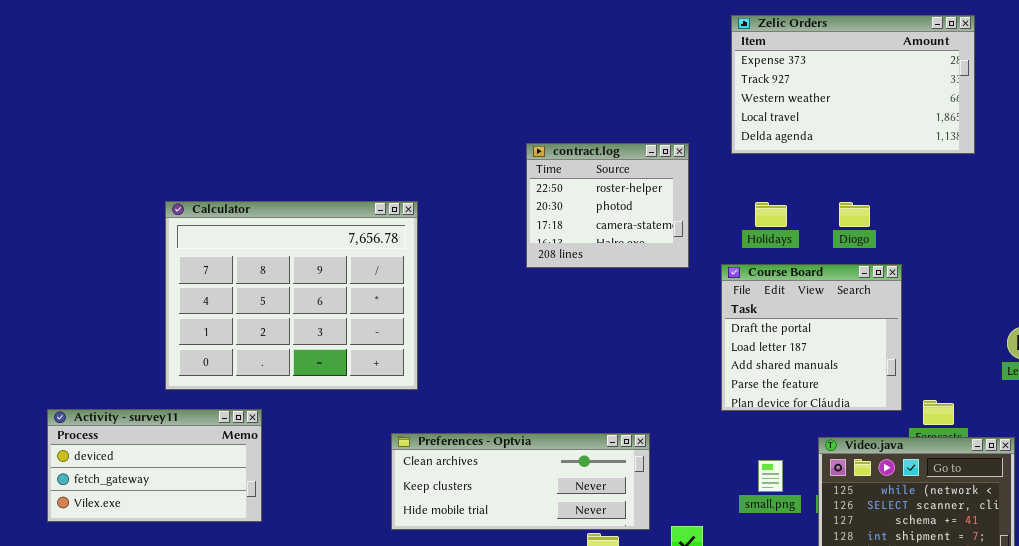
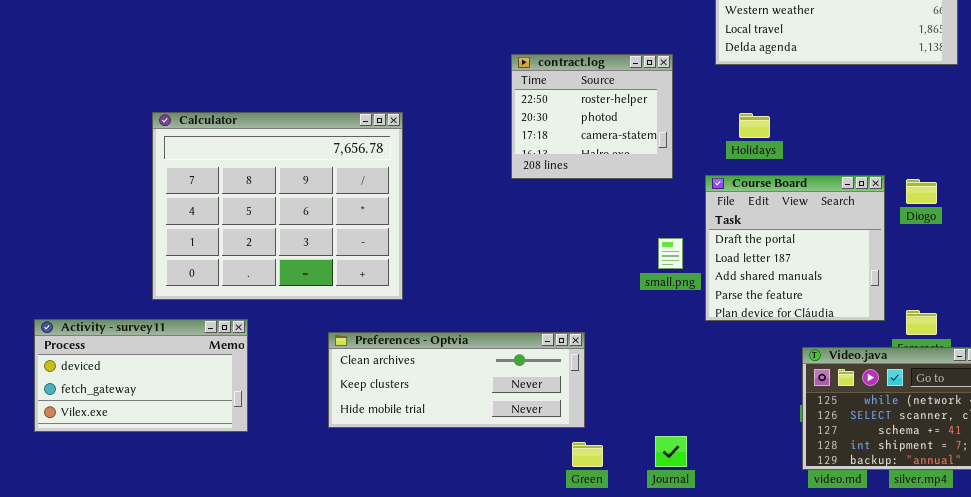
Diogo: [839,202,870,227] -> [906,179,937,204], moved
Preferences - Optvia: [391,433,650,530] -> [328,332,585,428], moved
small.png: [758,460,783,492] -> [658,238,683,269], moved

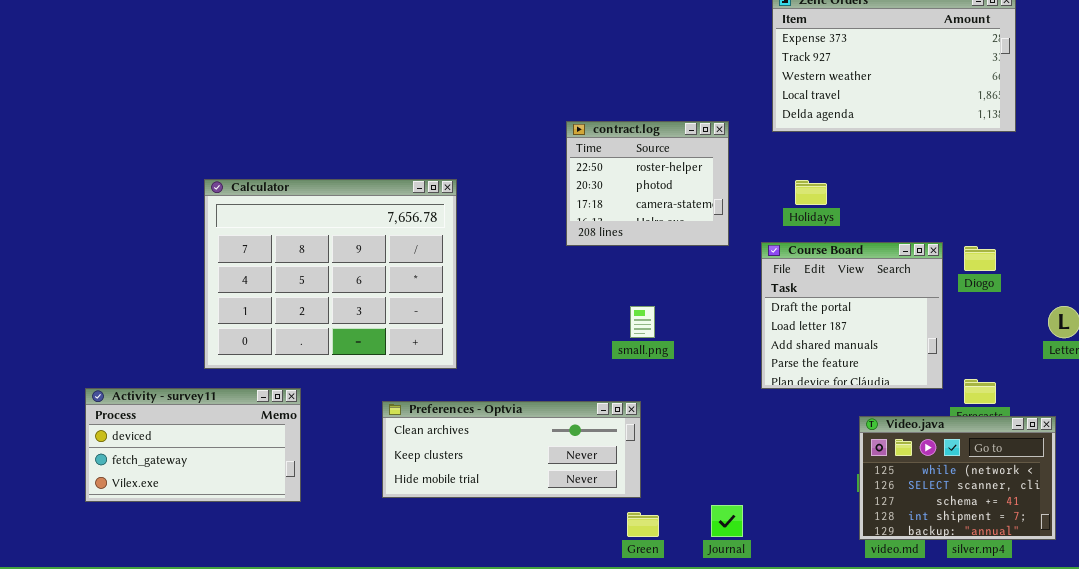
small.png: [658,238,683,269] -> [630,306,655,338], moved

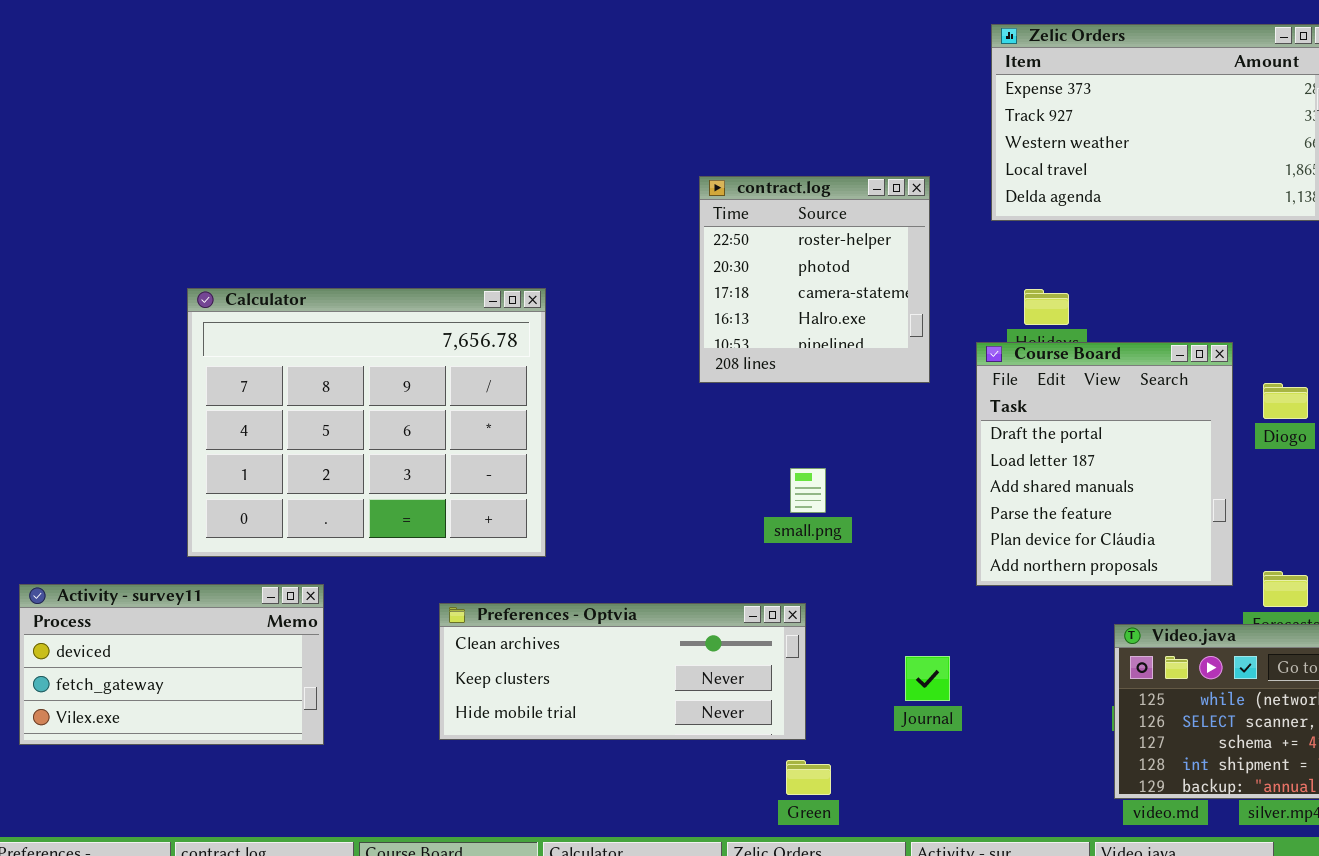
contract.log: [566,121,729,246] -> [699,176,930,383], resized
Course Board: [761,242,943,389] -> [976,342,1233,586], resized
Journal: [711,505,743,537] -> [905,656,950,701], moved

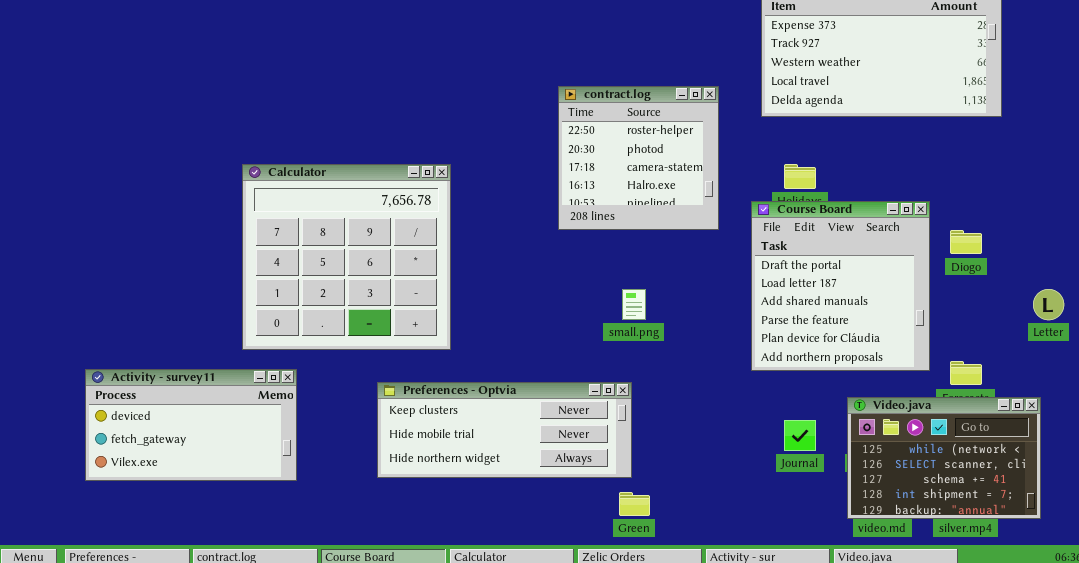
Calculator: [187,288,546,557] -> [242,164,451,350], resized
Preferences - Optvia: [439,603,806,740] -> [377,382,632,478], scrolled down 1 row
Journal: [905,656,950,701] -> [784,420,816,451], moved

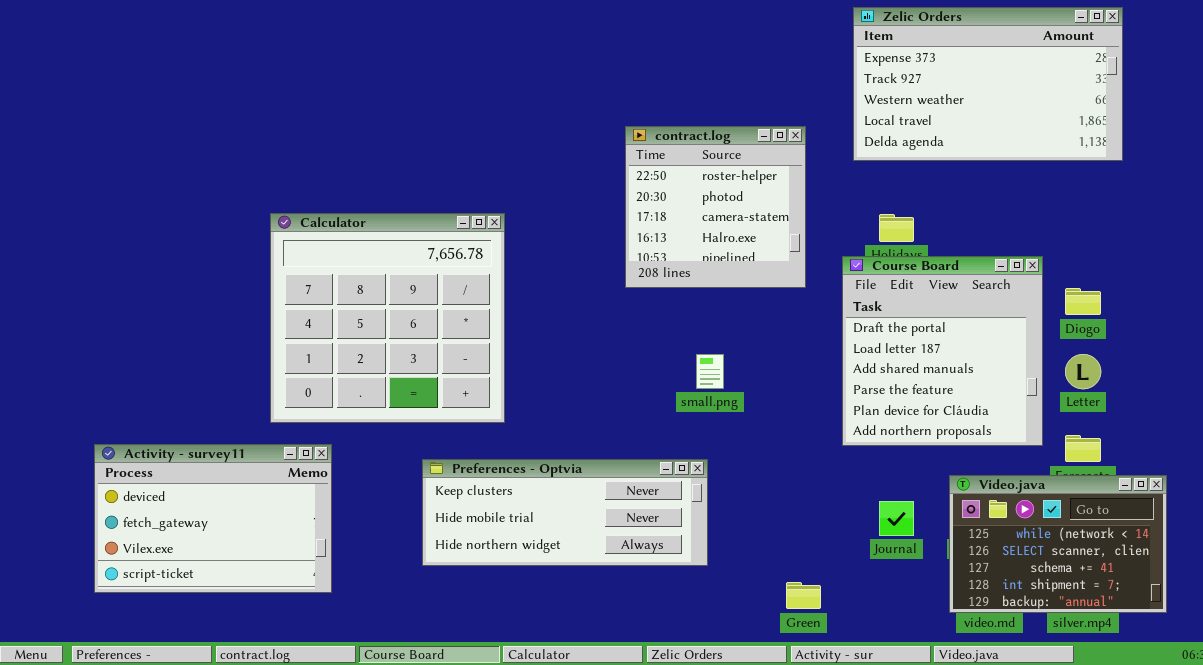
Letter: [1033,289,1064,320] -> [1065,354,1101,389], moved
Activity - survey11: [85,369,297,481] -> [94,444,332,593], resized
Green: [619,492,650,516] -> [786,582,821,609], moved

